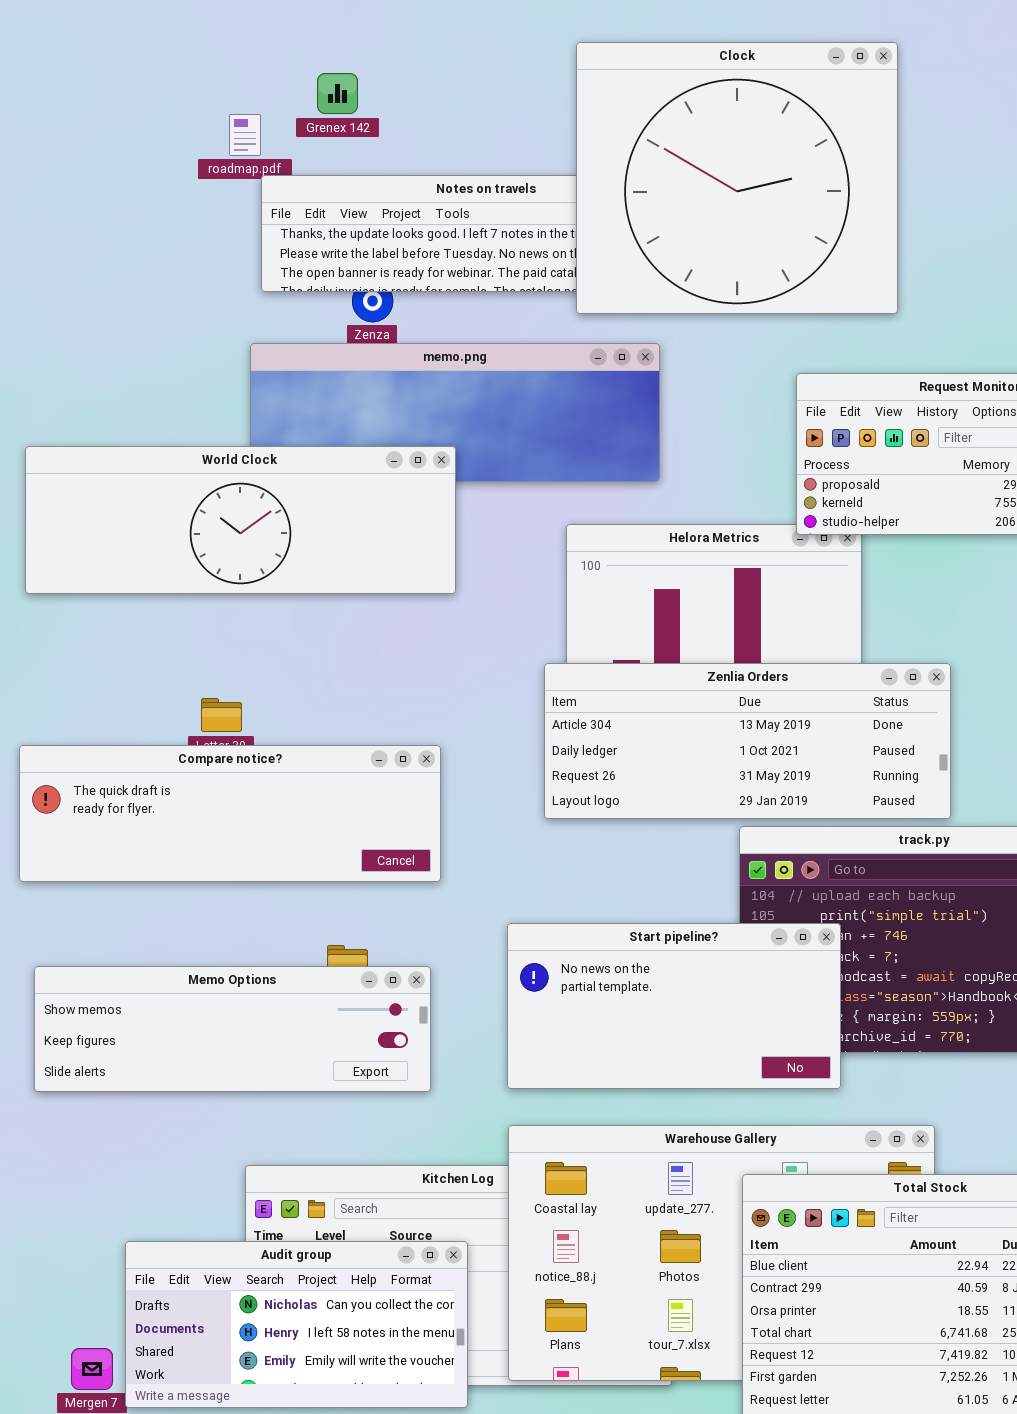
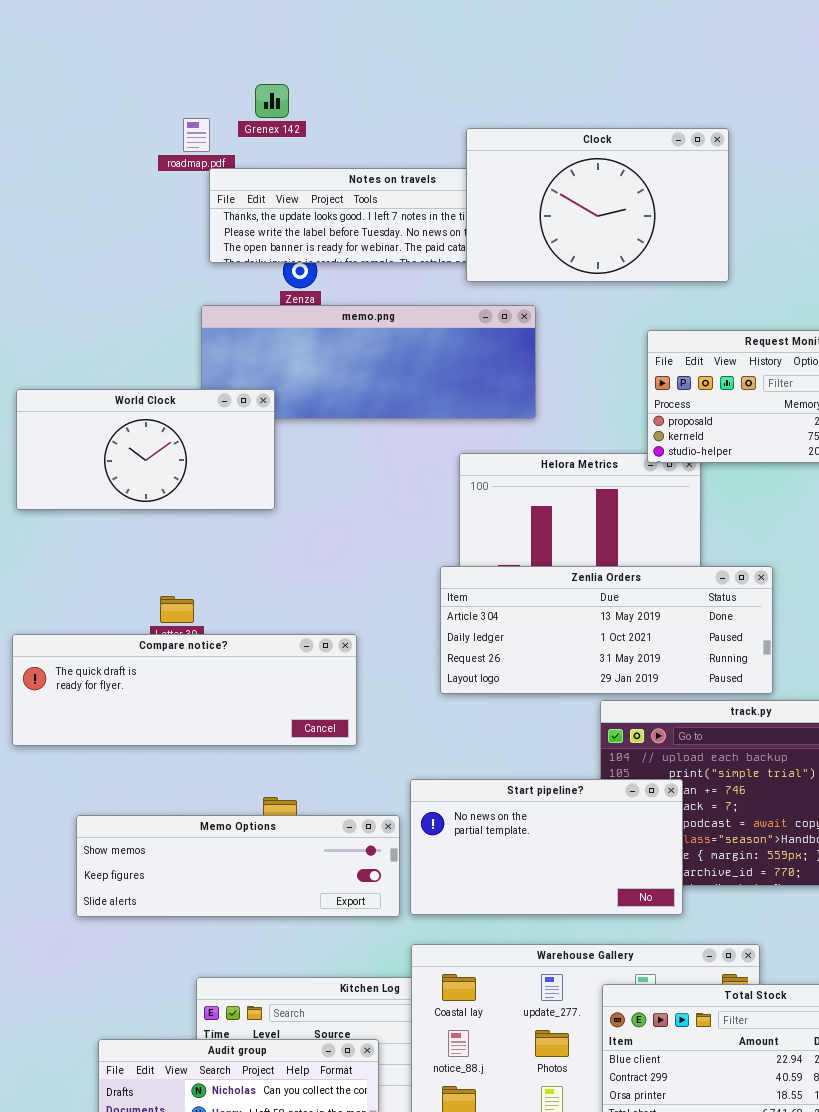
Clock: [576,42,898,314] -> [466,128,729,282], resized
World Clock: [25,446,456,594] -> [16,389,275,510], resized
Memo Options: [34,966,431,1092] -> [76,815,400,917], moved

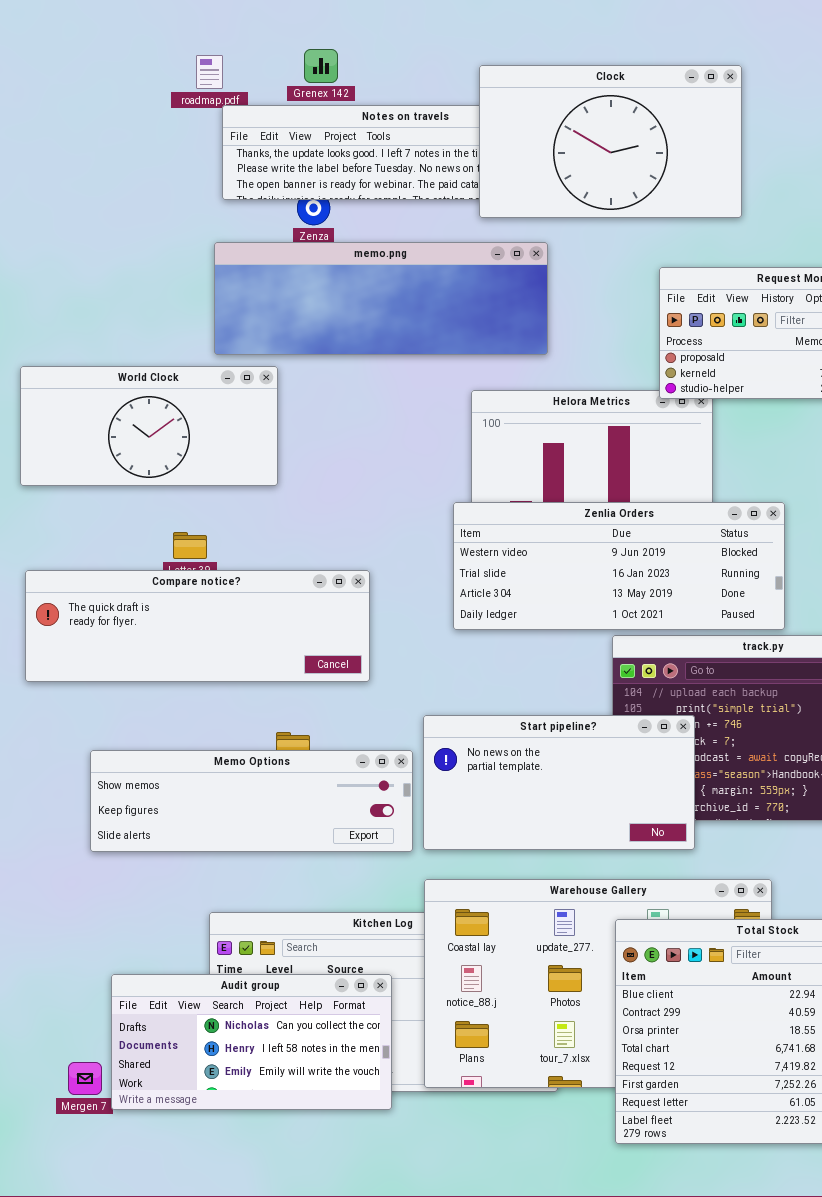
Grenex 142: [255,84,289,118] -> [304,49,338,83], moved
World Clock: [16,389,275,510] -> [20,366,278,486], moved
Zenlia Orders: [440,566,773,694] -> [453,502,785,630], scrolled up 2 rows

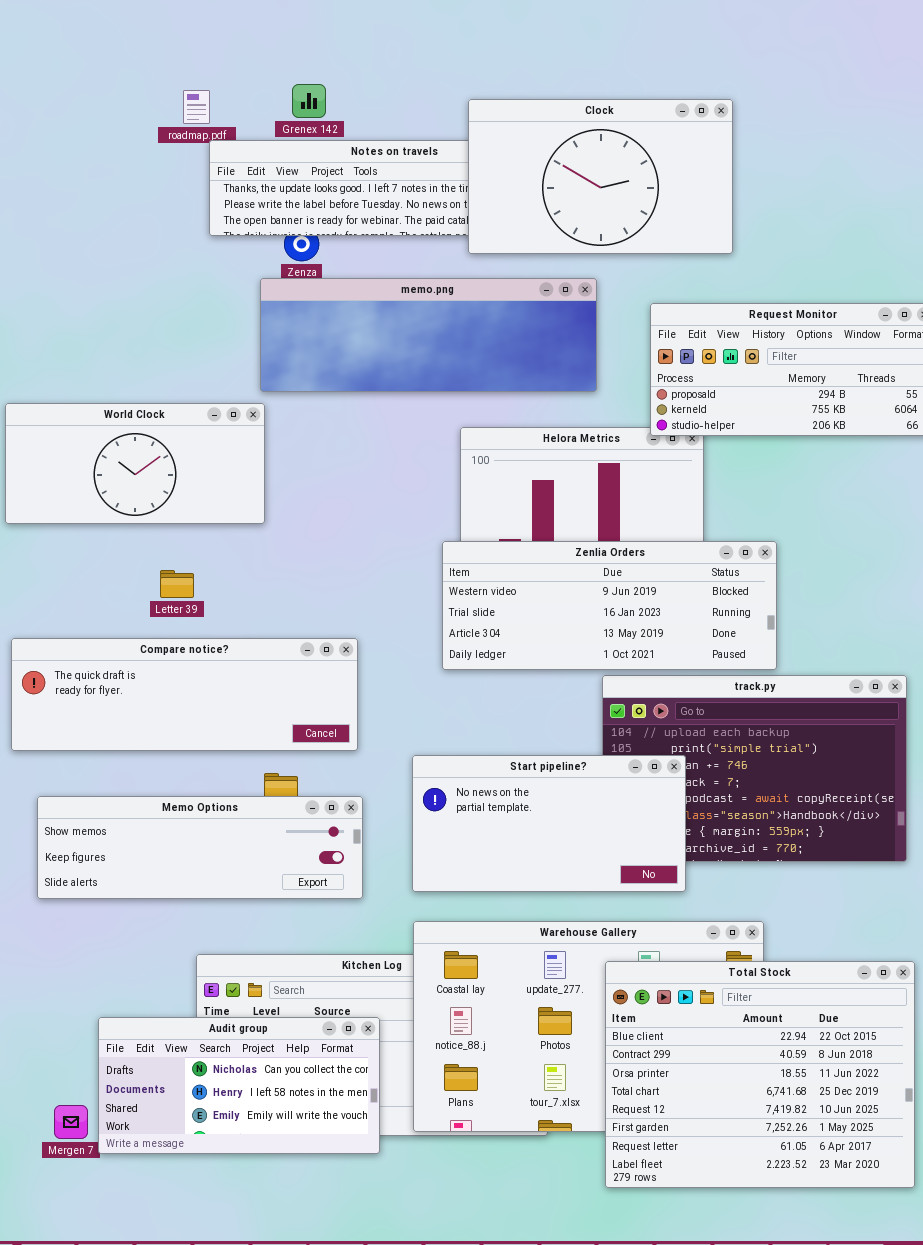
memo.png: [214,242,548,355] -> [260,278,597,392], moved
Compare notice?: [25,570,370,682] -> [11,638,358,751], moved
Memo Options: [90,750,413,852] -> [37,796,363,899], moved

